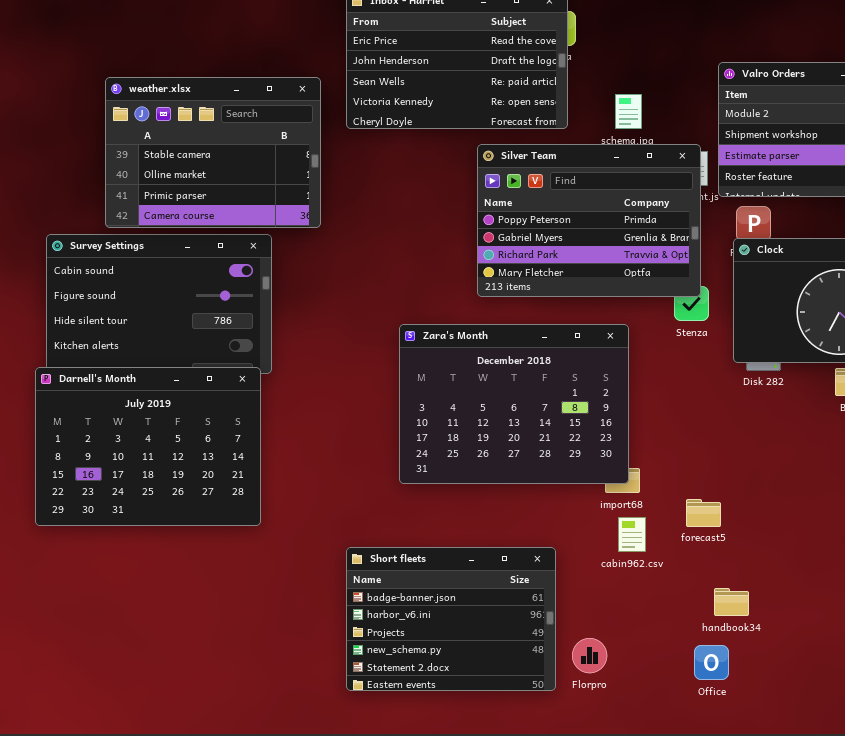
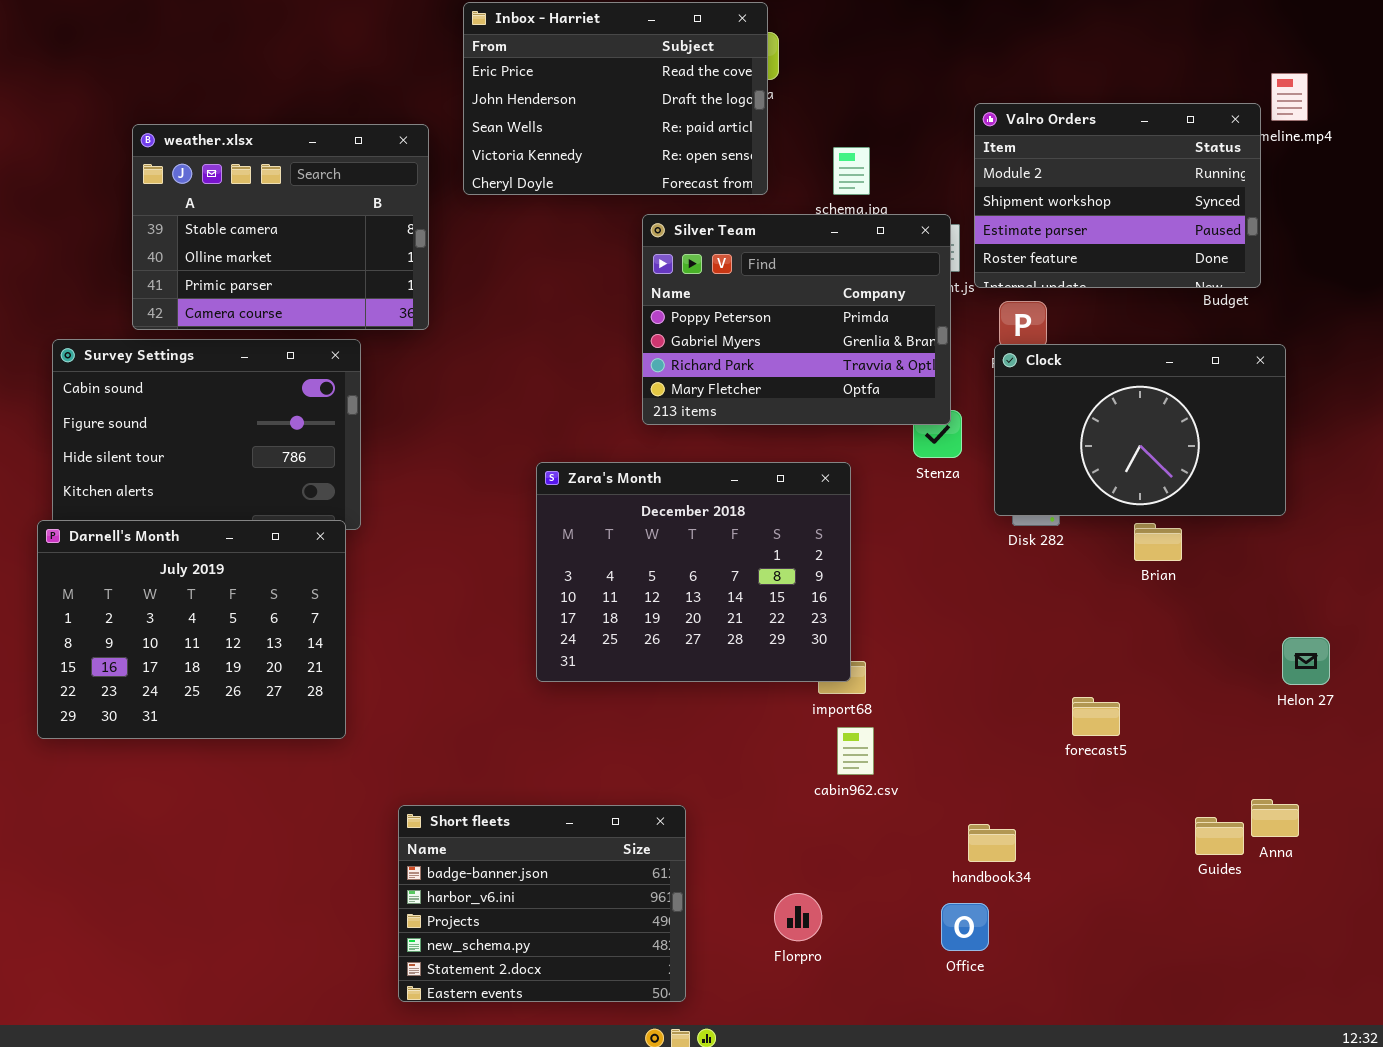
forecast5: [686,499,721,527] -> [1072,697,1120,736], moved
Short fleets: [346,547,556,691] -> [398,805,686,1002], moved

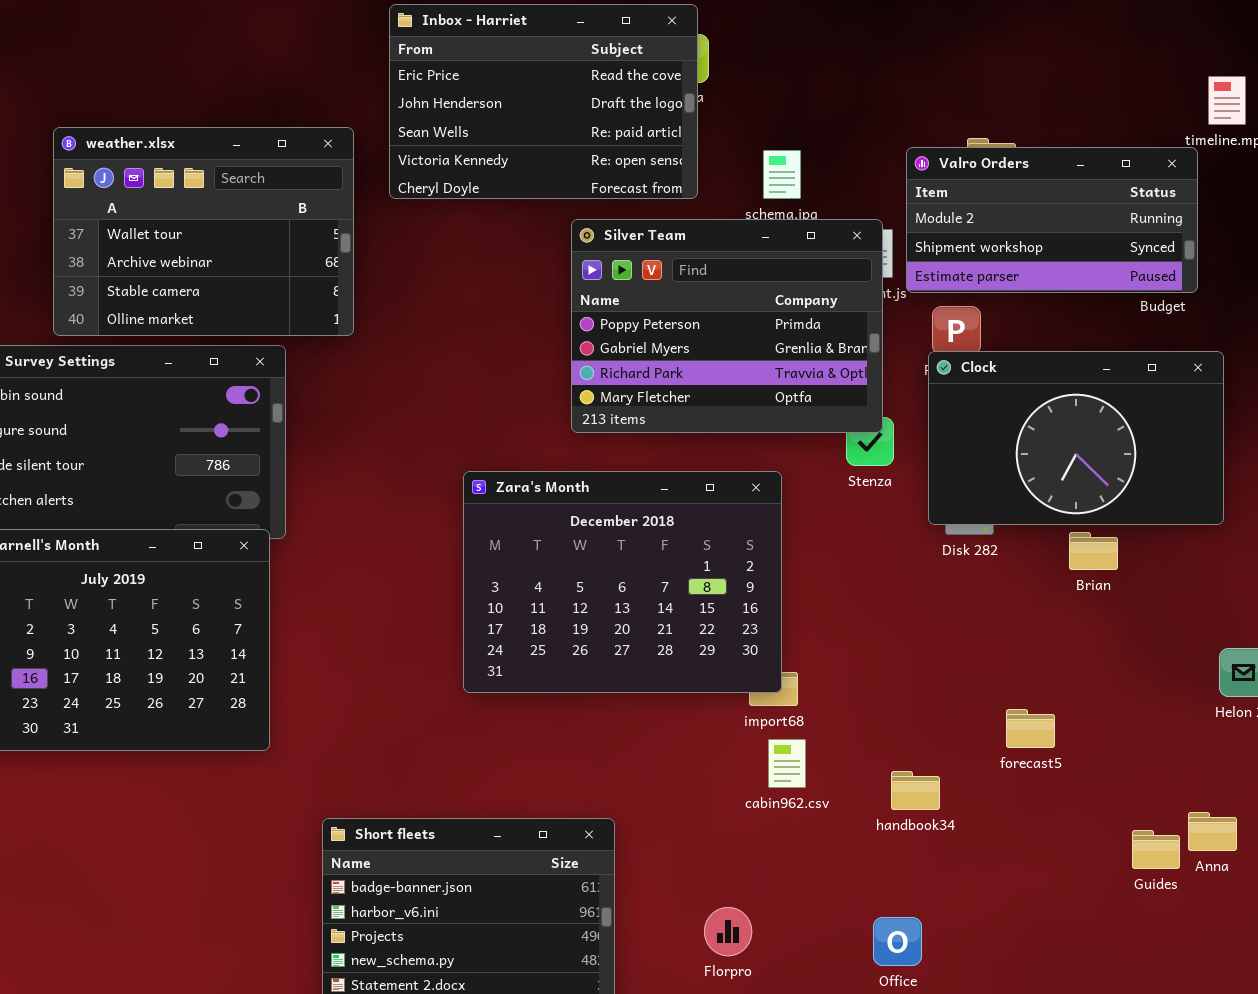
Valro Orders: [974,103,1261,288] -> [906,147,1198,293], resized
weather.xlsx: [132,124,429,330] -> [53,127,354,336], scrolled up 2 rows
handbook34: [968,824,1016,862] -> [891,771,940,810], moved

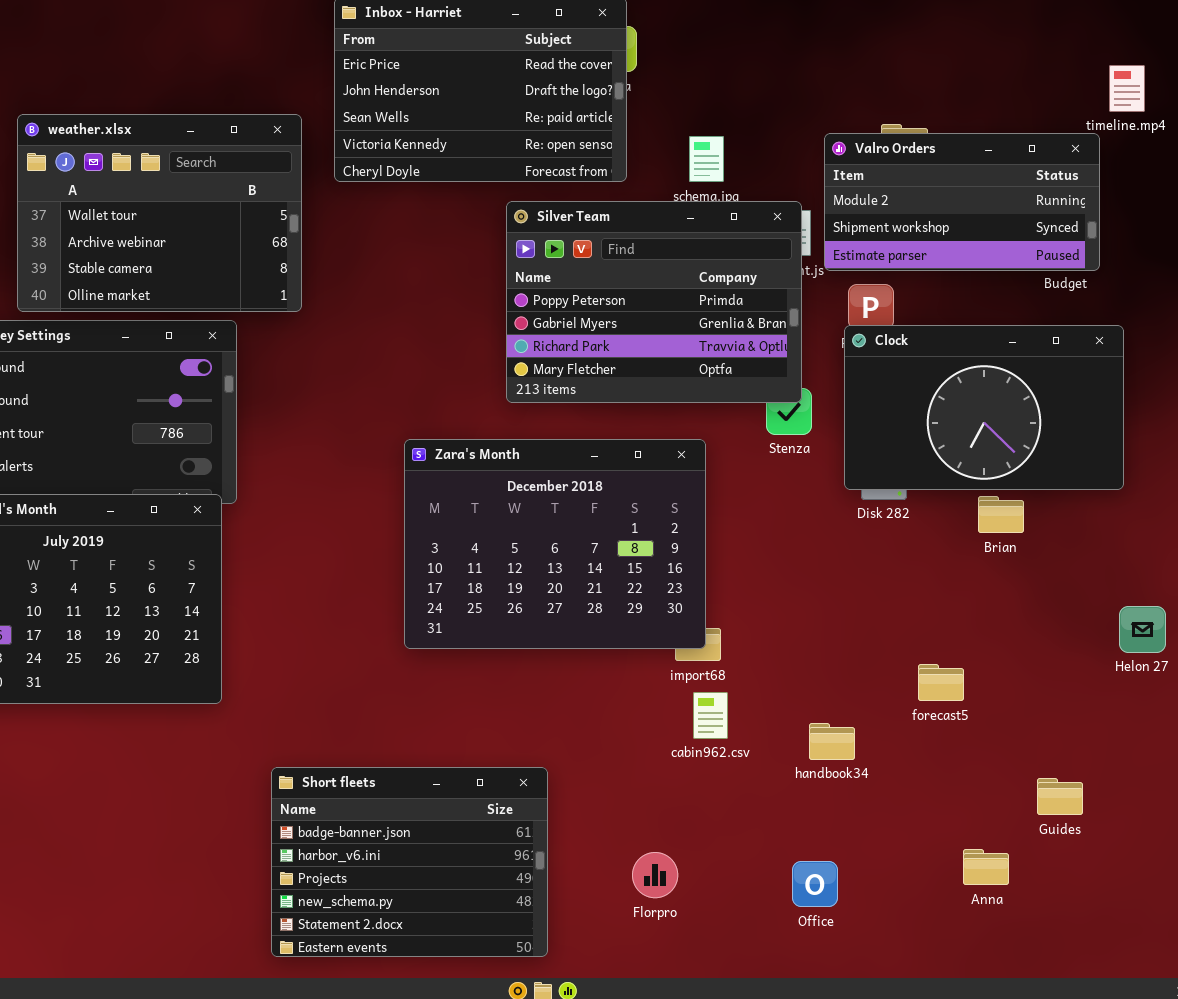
Anna: [1188,812,1237,851] -> [963,849,1009,885], moved

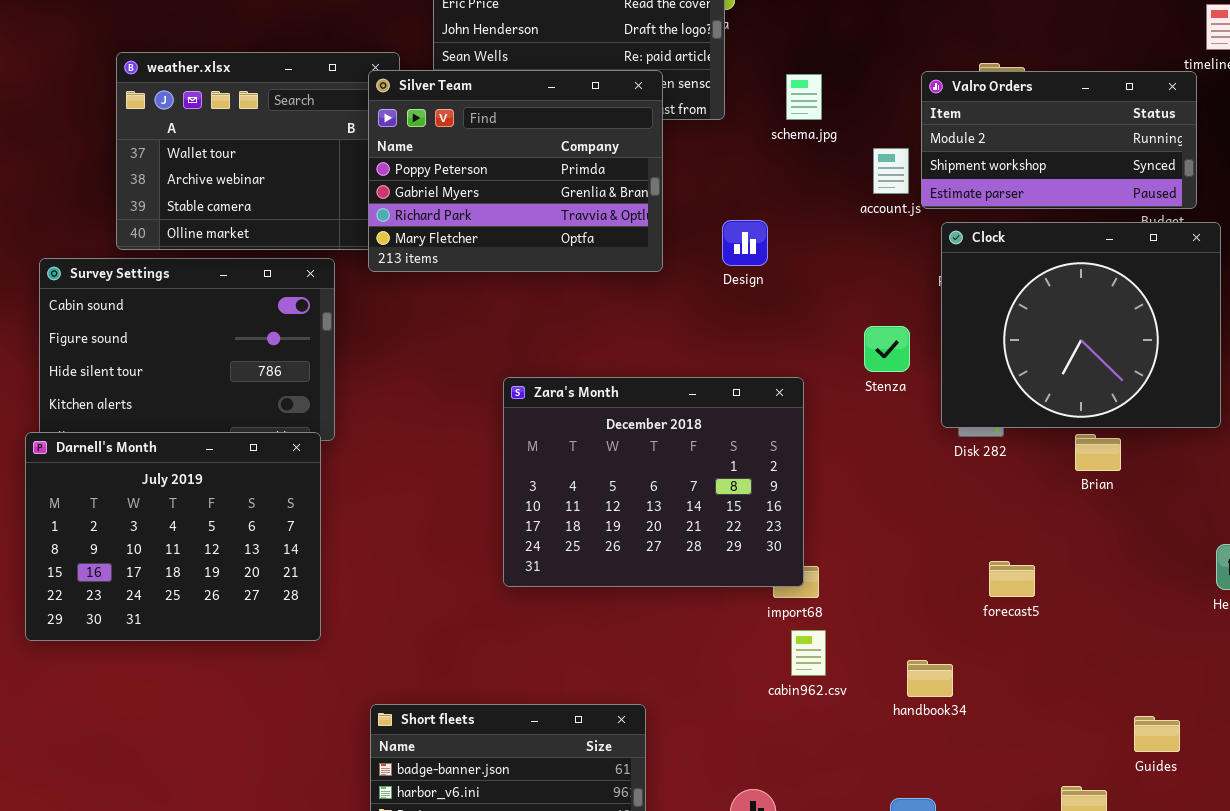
Silver Team: [506,201,802,403] -> [368,70,663,272], moved
Clock: [844,325,1124,490] -> [941,222,1221,428], resized
forecast5: [918,664,964,701] -> [989,561,1035,597], moved

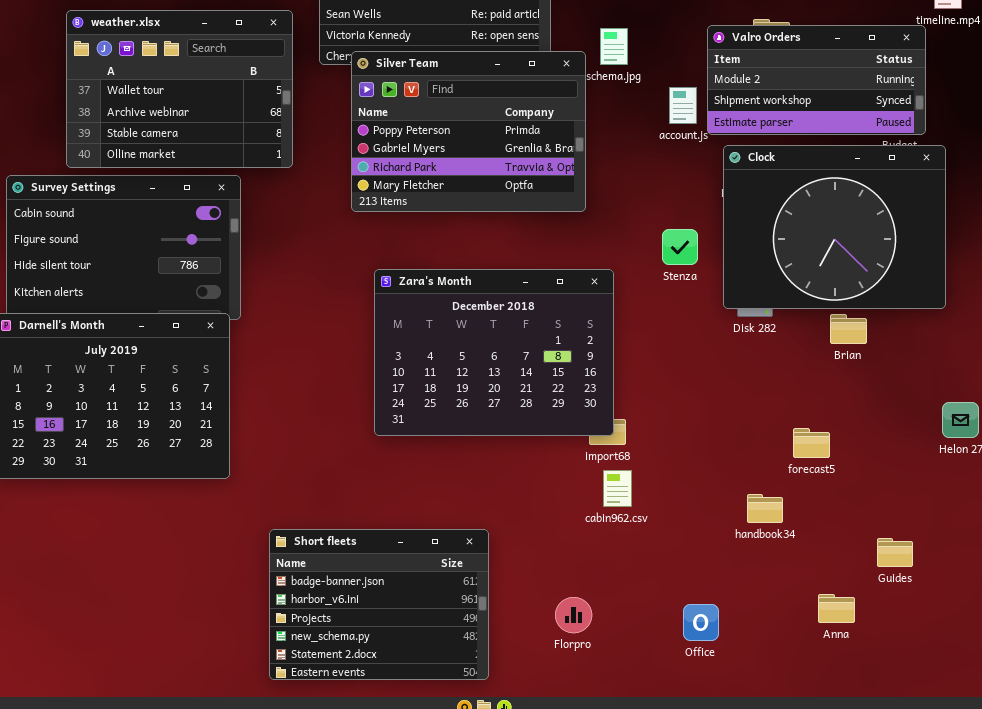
Silver Team: [368,70,663,272] -> [351,51,586,212], moved
forecast5: [989,561,1035,597] -> [793,428,830,458], moved
handbook34: [907,660,953,697] -> [747,494,783,523], moved

